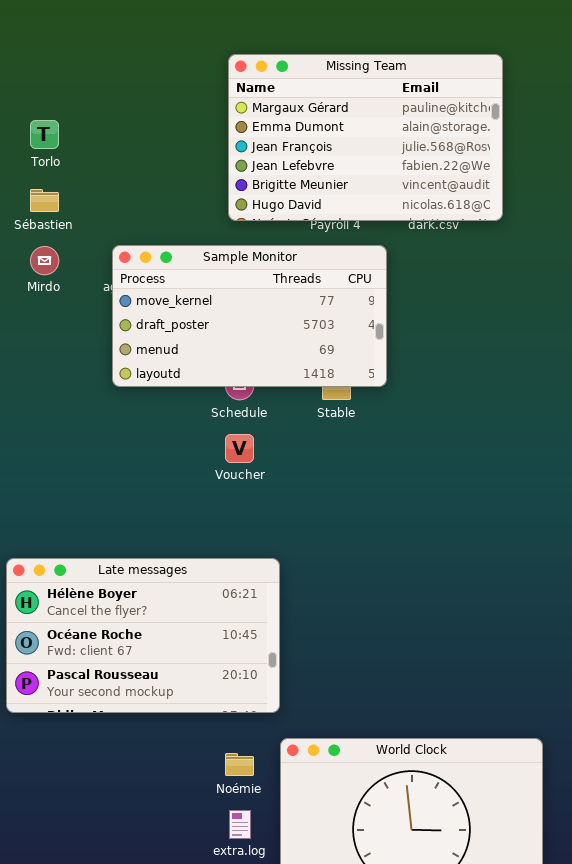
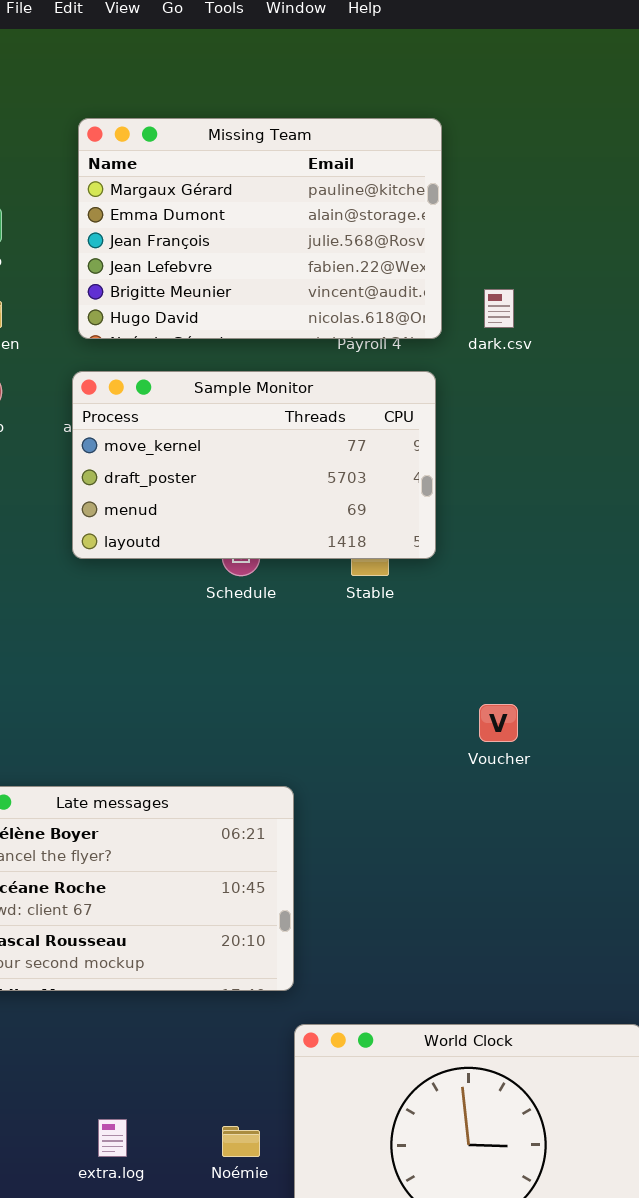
Missing Team: [228,54,503,221] -> [78,118,442,339], moved
Voucher: [225,434,254,463] -> [479,704,518,742], moved
Noémie: [225,753,254,776] -> [222,1126,260,1157], moved
extra.log: [229,810,251,839] -> [98,1119,127,1157], moved

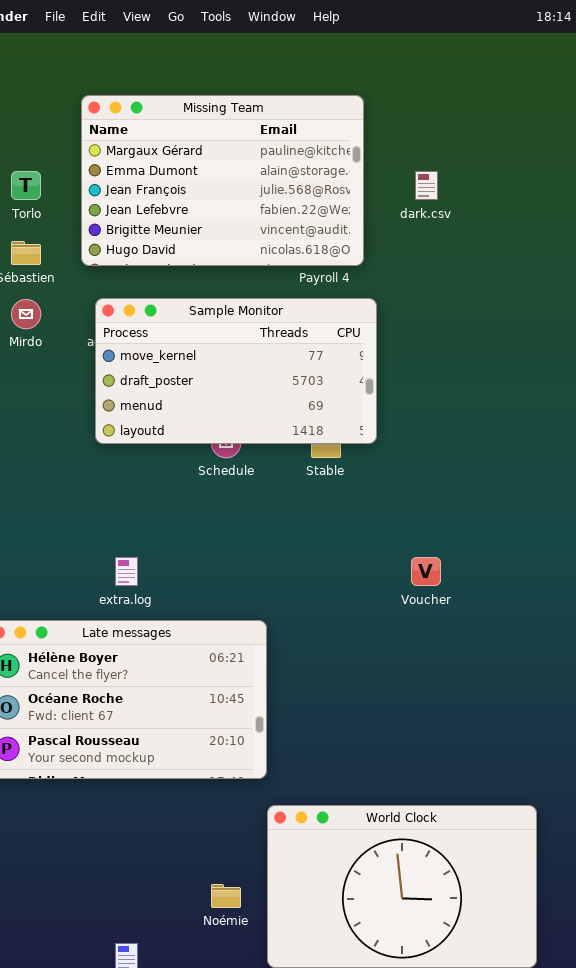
Missing Team: [78,118,442,339] -> [81,95,364,266], moved
dark.csv: [484,289,514,328] -> [415,171,438,200], moved
extra.log: [98,1119,127,1157] -> [115,557,138,586], moved

